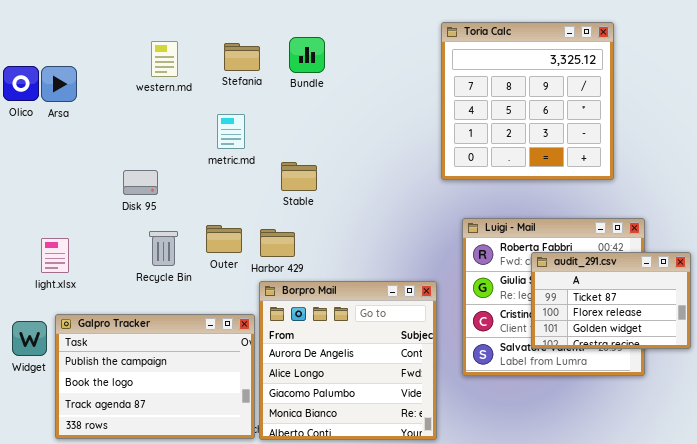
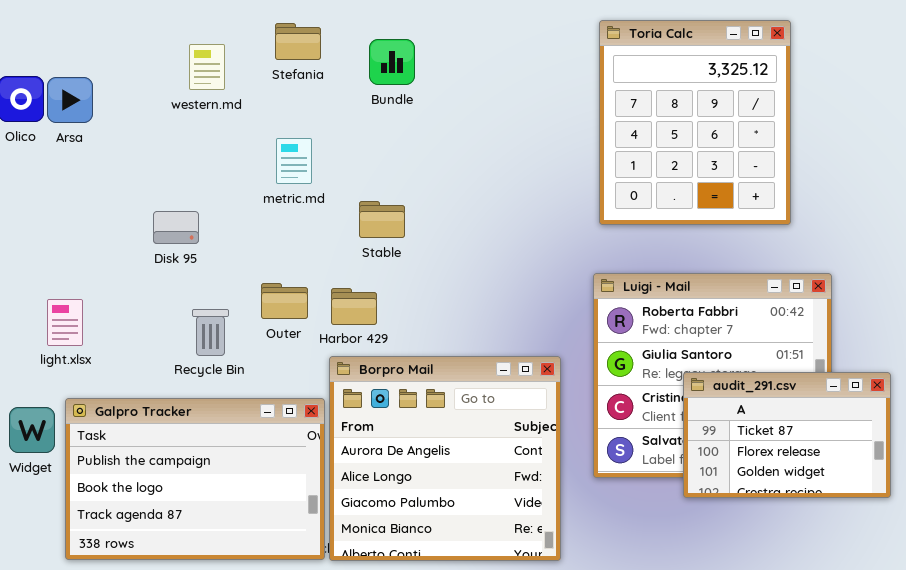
Toria Calc: [441,22,614,180] -> [599,20,791,225], resized
Stefania: [224,43,260,71] -> [275,23,321,60], moved
Recycle Bin: [149,231,178,266] -> [192,309,229,356], moved
audit_291.csv: [531,252,691,349] -> [683,372,891,498], moved

